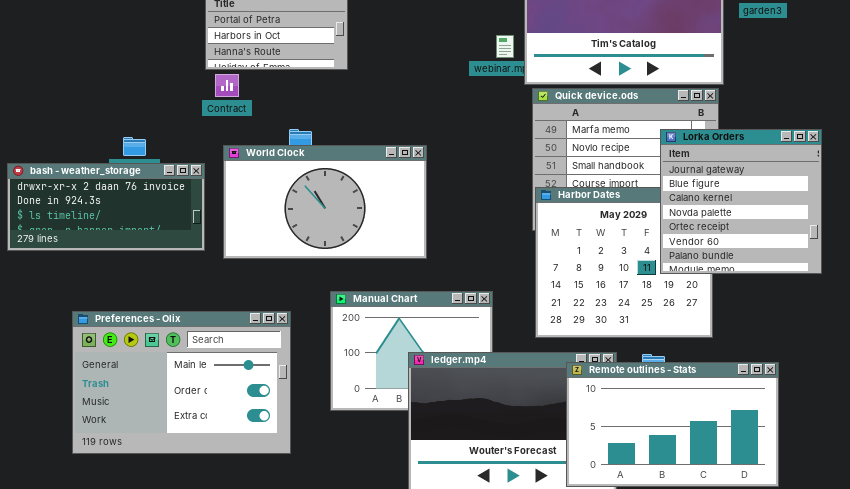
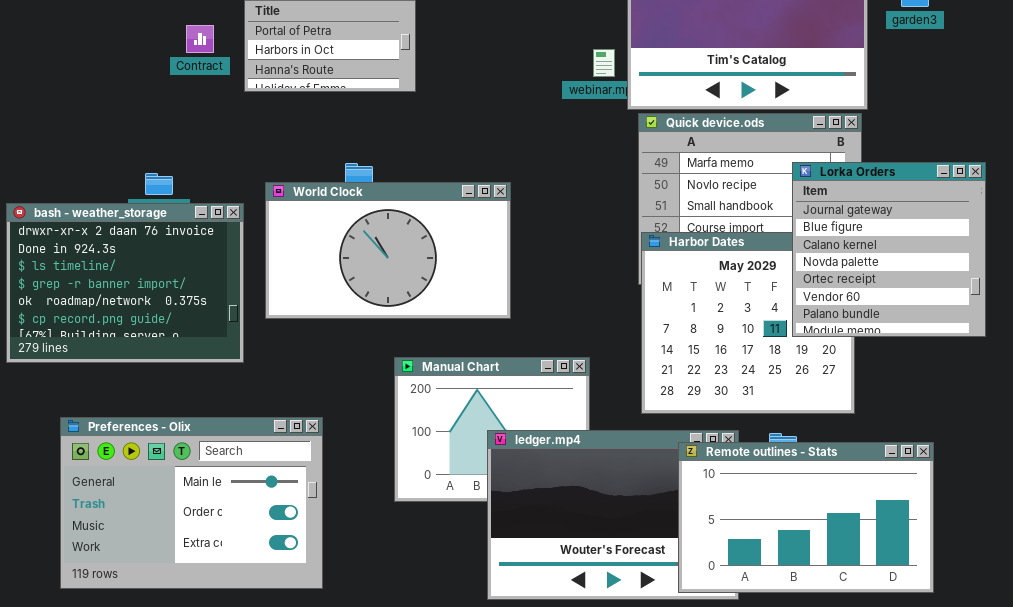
Contract: [215,74,239,97] -> [186,25,214,53], moved
bash - weather_storage: [7,163,205,251] -> [6,203,244,363], resized
Preferences - Olix: [72,311,291,454] -> [60,417,323,589], moved

